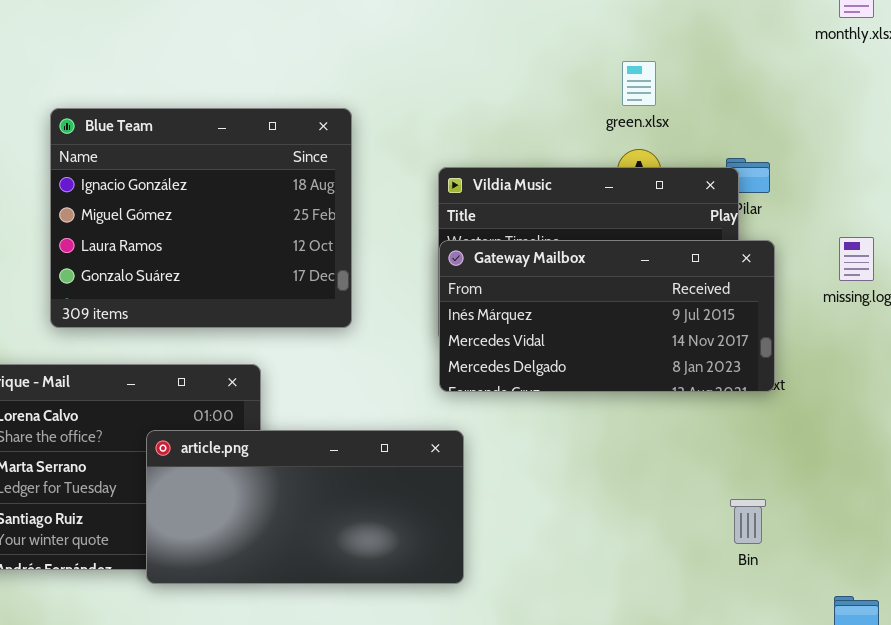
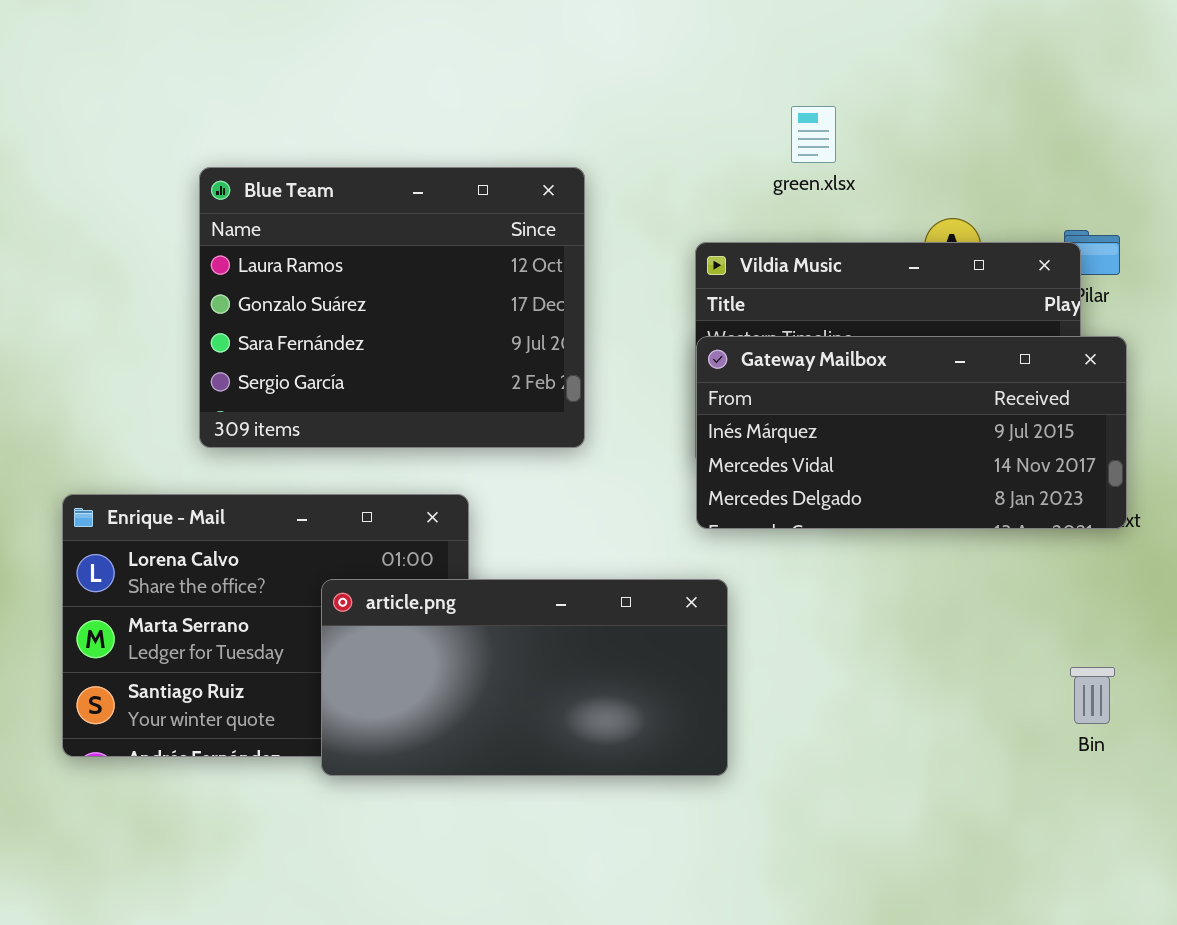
green.xlsx: [622,61,656,106] -> [791,106,836,163], moved
Blue Team: [50,108,352,328] -> [199,167,585,448], scrolled down 2 rows

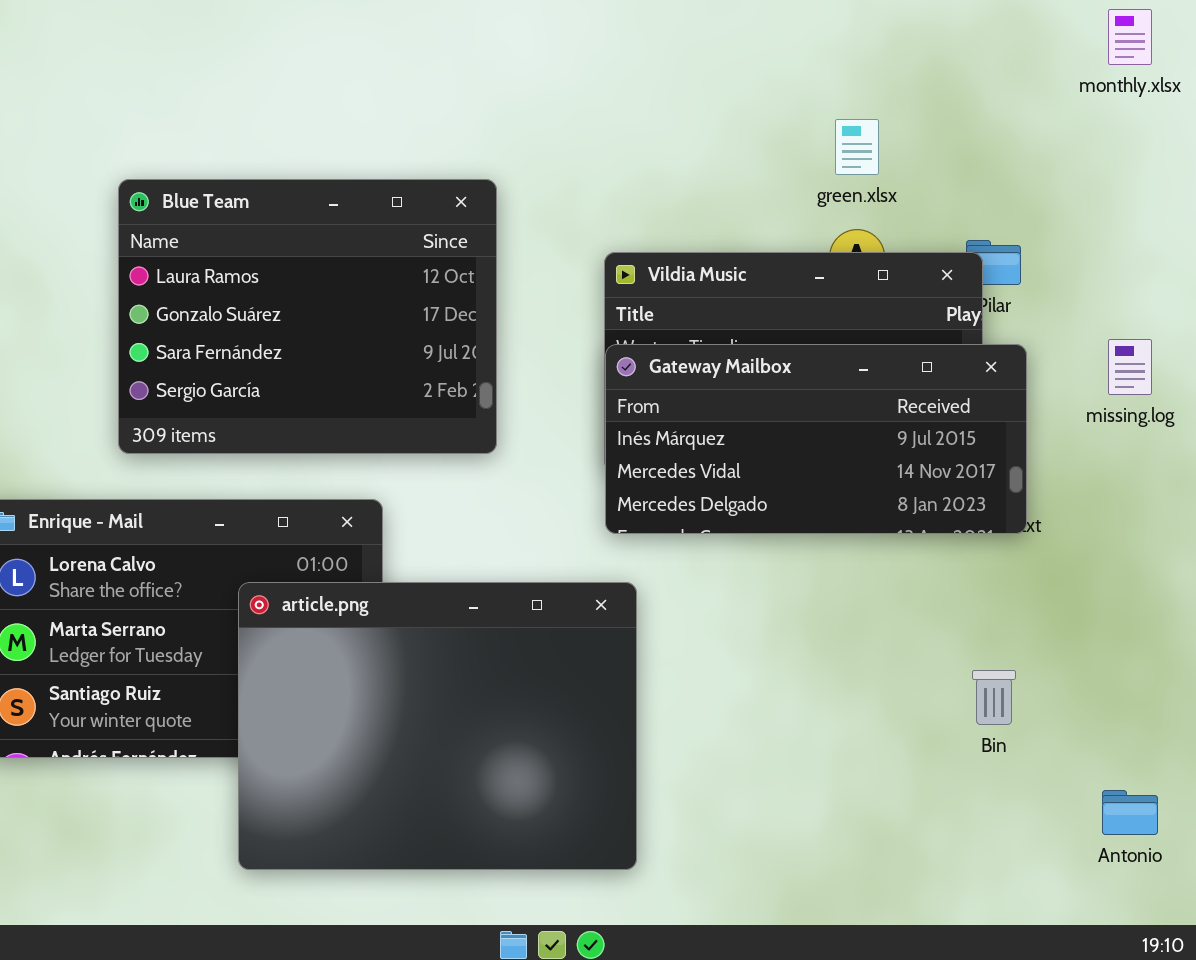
green.xlsx: [791,106,836,163] -> [835,119,879,175], moved
article.png: [321,579,728,776] -> [238,582,637,870], resized

